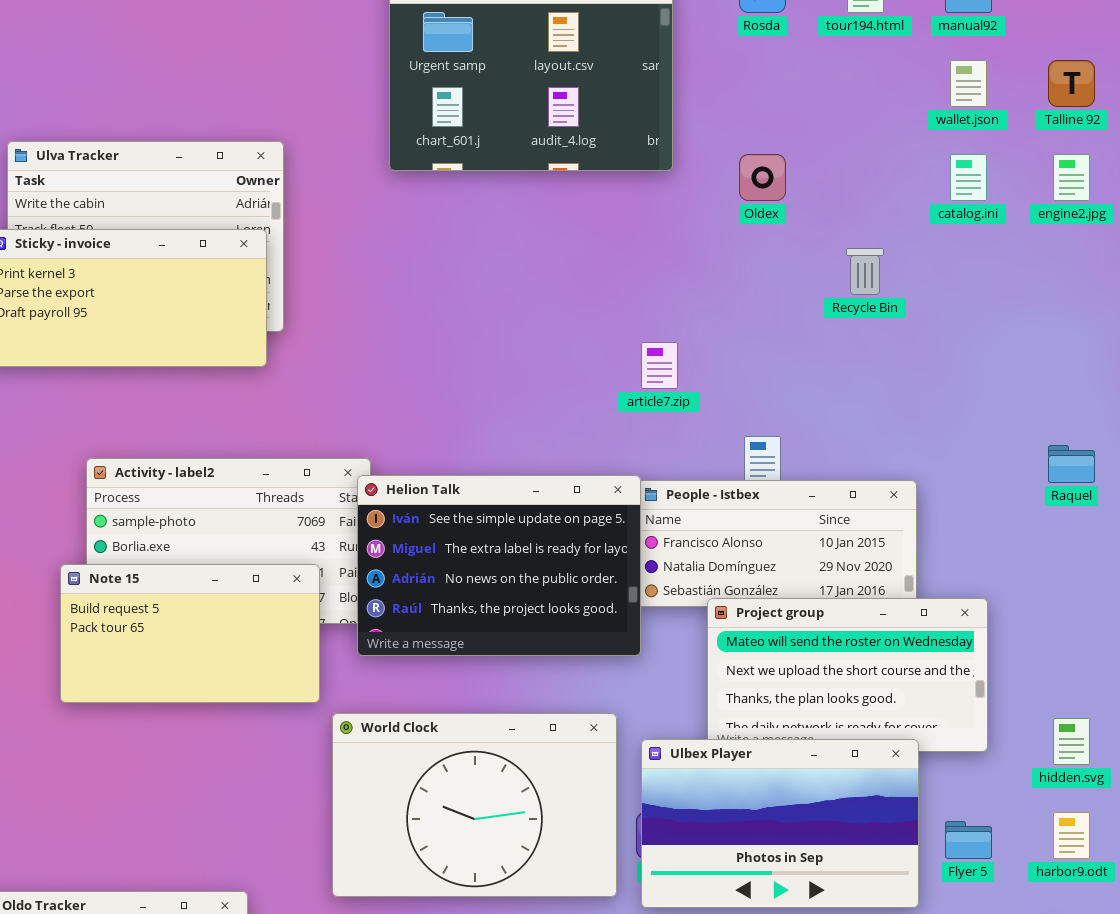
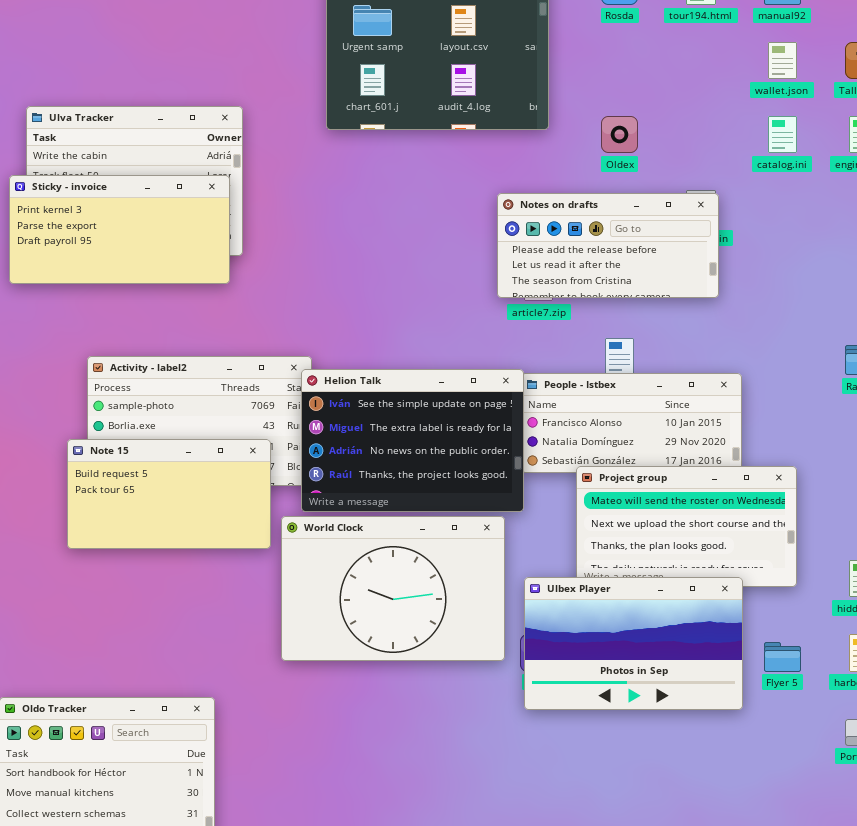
Notes on drafts: none -> [497,193,719,298], opened
World Clock: [332,713,617,897] -> [281,516,505,661], moved

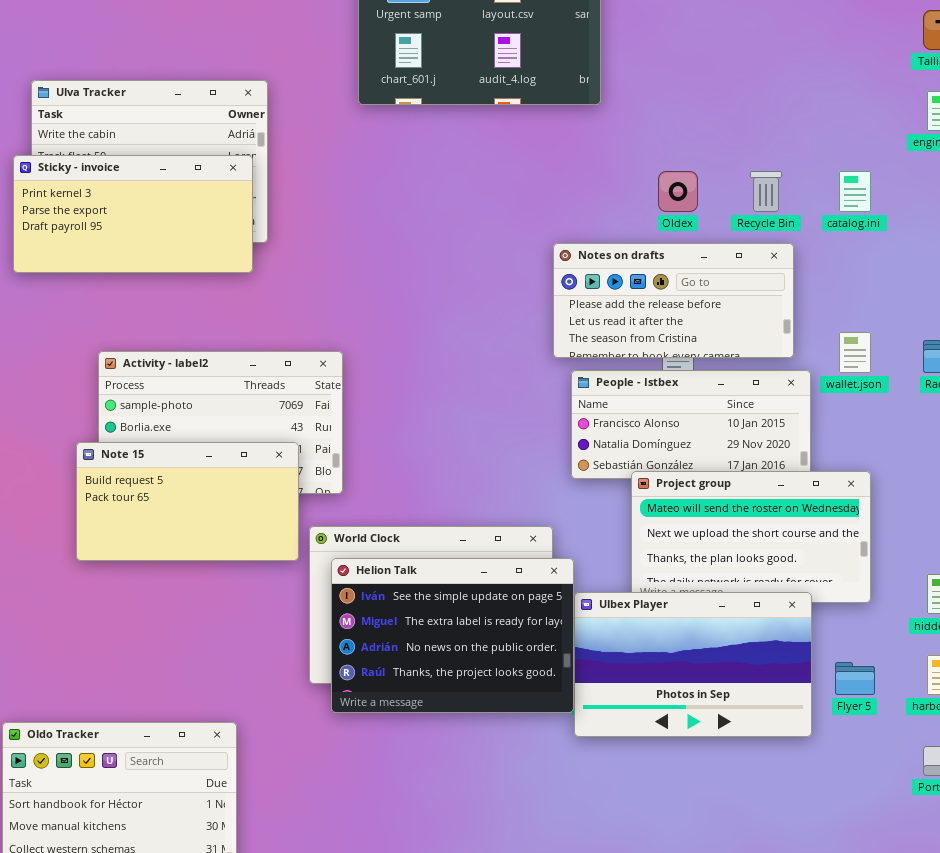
wallet.json: [768,42,797,79] -> [839,332,871,373], moved
Oldex: [601,116,638,153] -> [658,171,698,212], moved
catalog.ini: [768,116,797,153] -> [839,171,871,212], moved
Notes on drafts: [497,193,719,298] -> [553,243,794,358], moved
Helion Talk: [301,369,524,512] -> [331,558,574,713], moved

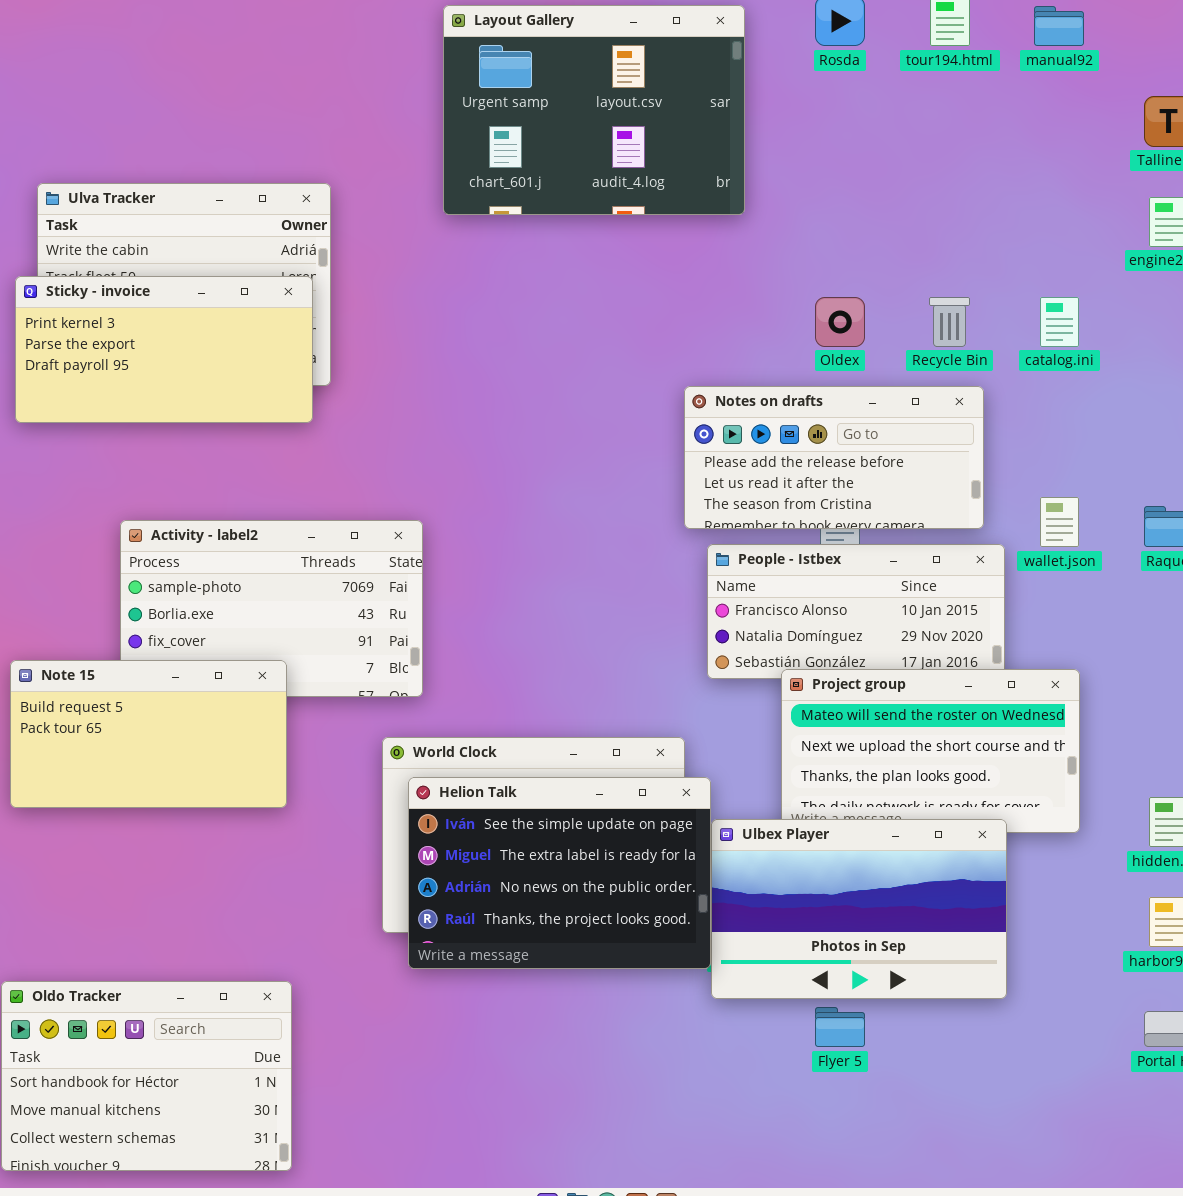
Note 15: [76,442,299,561] -> [10,660,287,808], moved
Flyer 5: [835,662,875,695] -> [815,1007,865,1047], moved

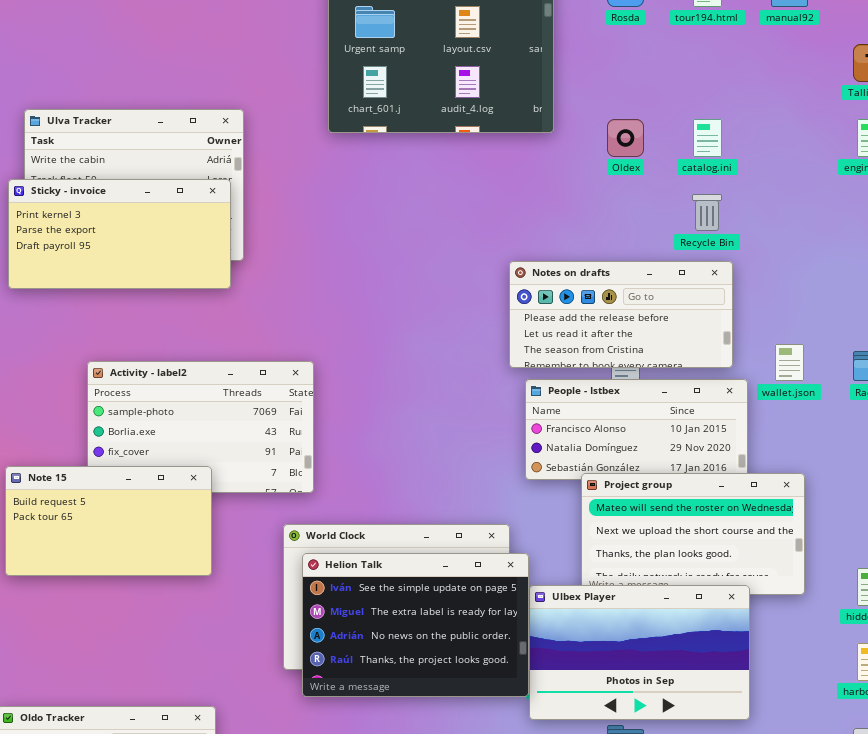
Oldex: [815,297,865,347] -> [607,119,644,157], moved
catalog.ini: [1040,297,1079,347] -> [693,119,722,157], moved

